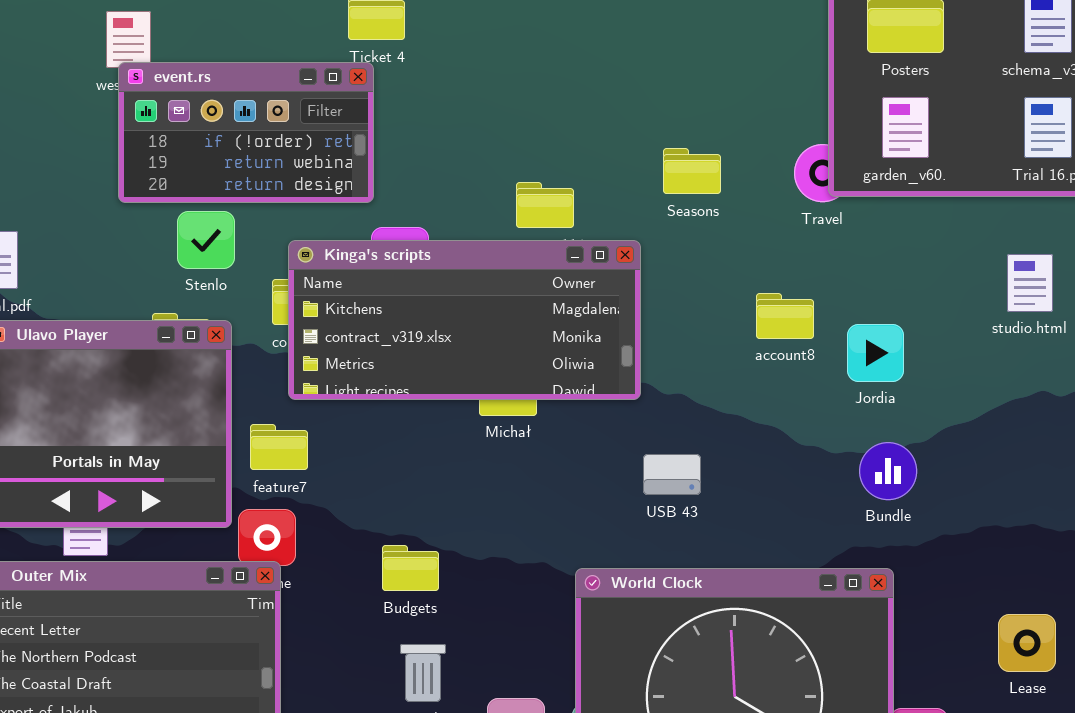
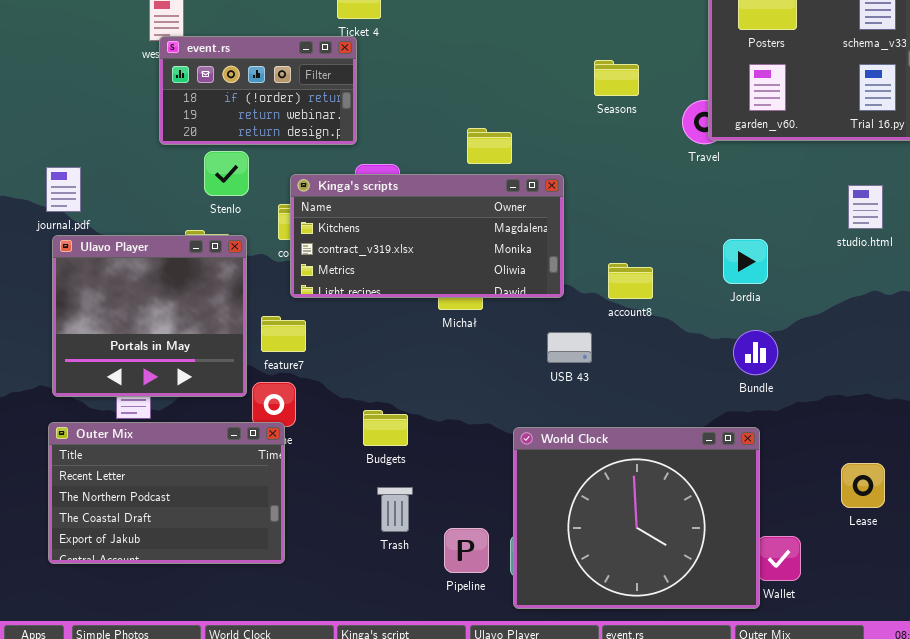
Seasons: [663,148,721,194] -> [594,60,639,96], moved
account8: [756,293,814,339] -> [608,263,653,299], moved
USB 43: [643,454,701,495] -> [547,332,592,363], moved

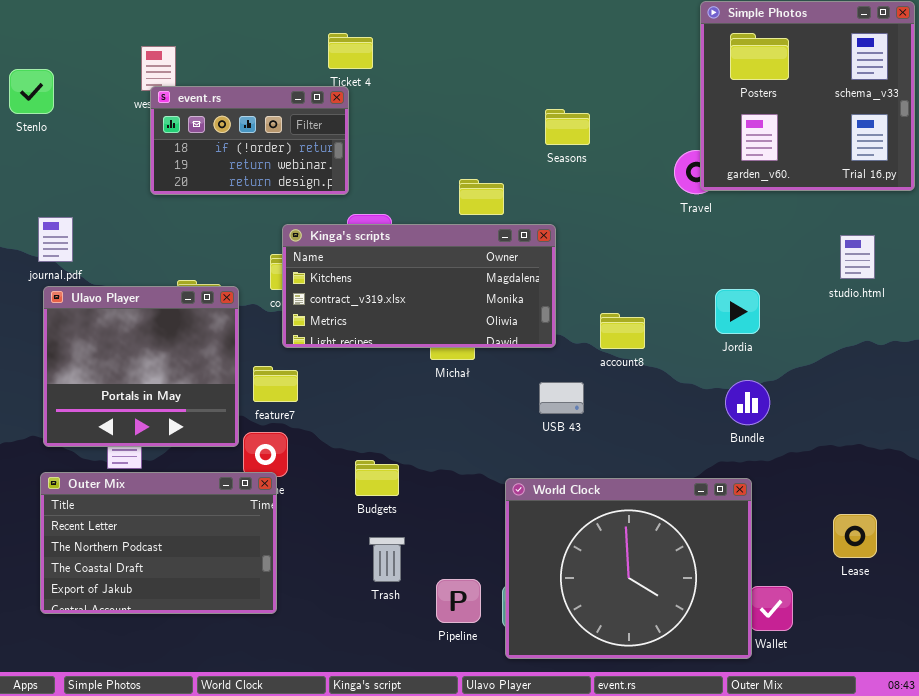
Seasons: [594,60,639,96] -> [545,109,590,145], moved
Stenlo: [204,151,249,196] -> [9,69,54,114], moved

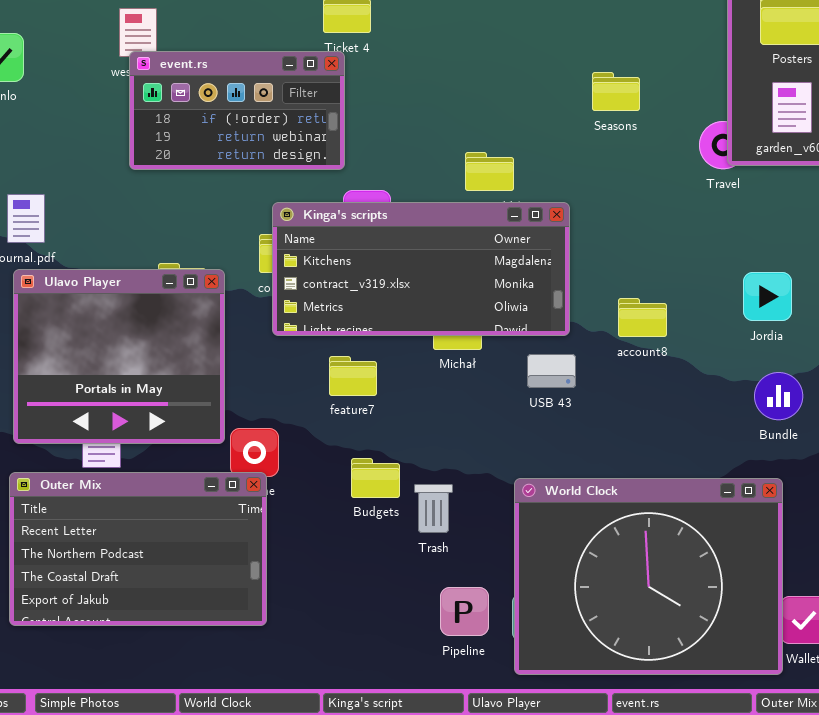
Seasons: [545,109,590,145] -> [592,72,640,111], moved
feature7: [253,366,298,402] -> [329,356,377,396], moved
USB 43: [539,382,584,414] -> [527,354,576,388], moved
Trash: [369,537,405,582] -> [414,484,453,533], moved

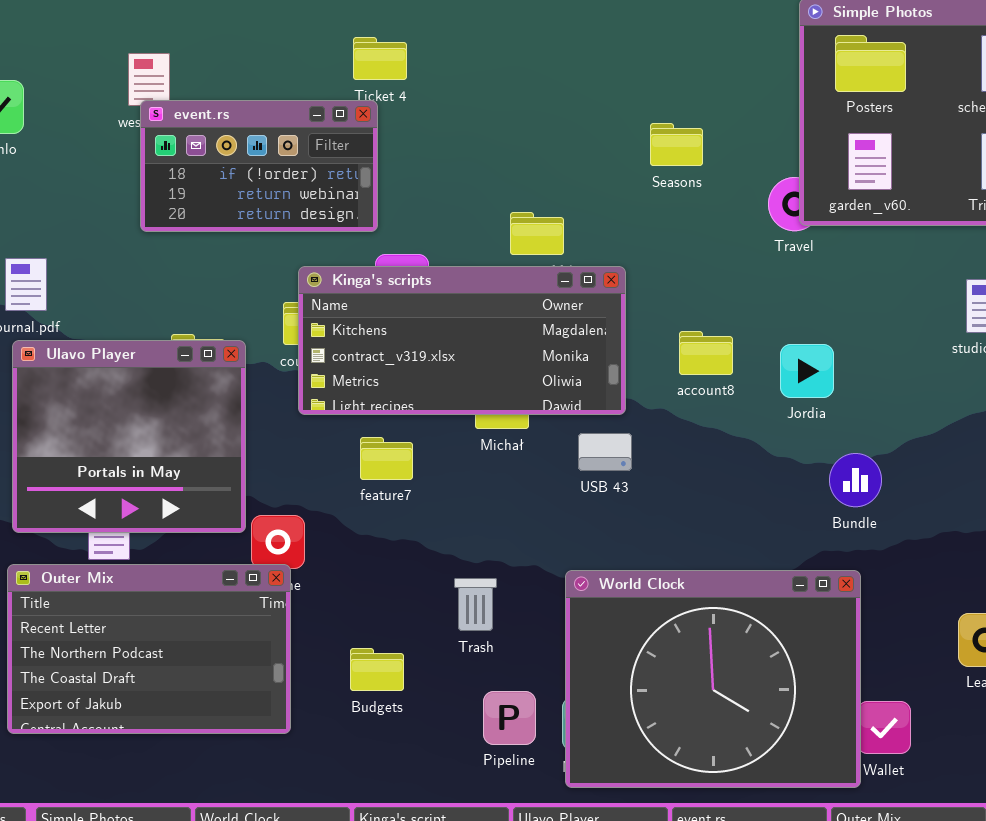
Jordia: [743,272,792,321] -> [780,344,834,398], moved
account8: [618,298,667,337] -> [679,331,733,375], moved
Budgets: [351,458,400,498] -> [350,648,404,691], moved

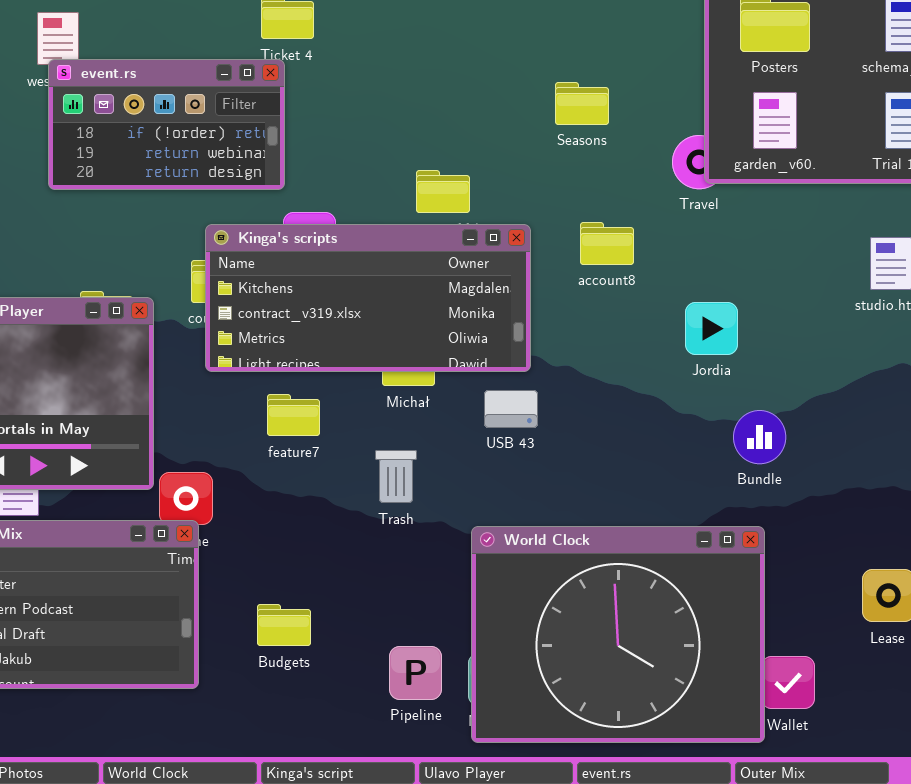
account8: [679,331,733,375] -> [580,222,634,265], moved
Trash: [454,578,497,631] -> [375,450,417,503], moved

